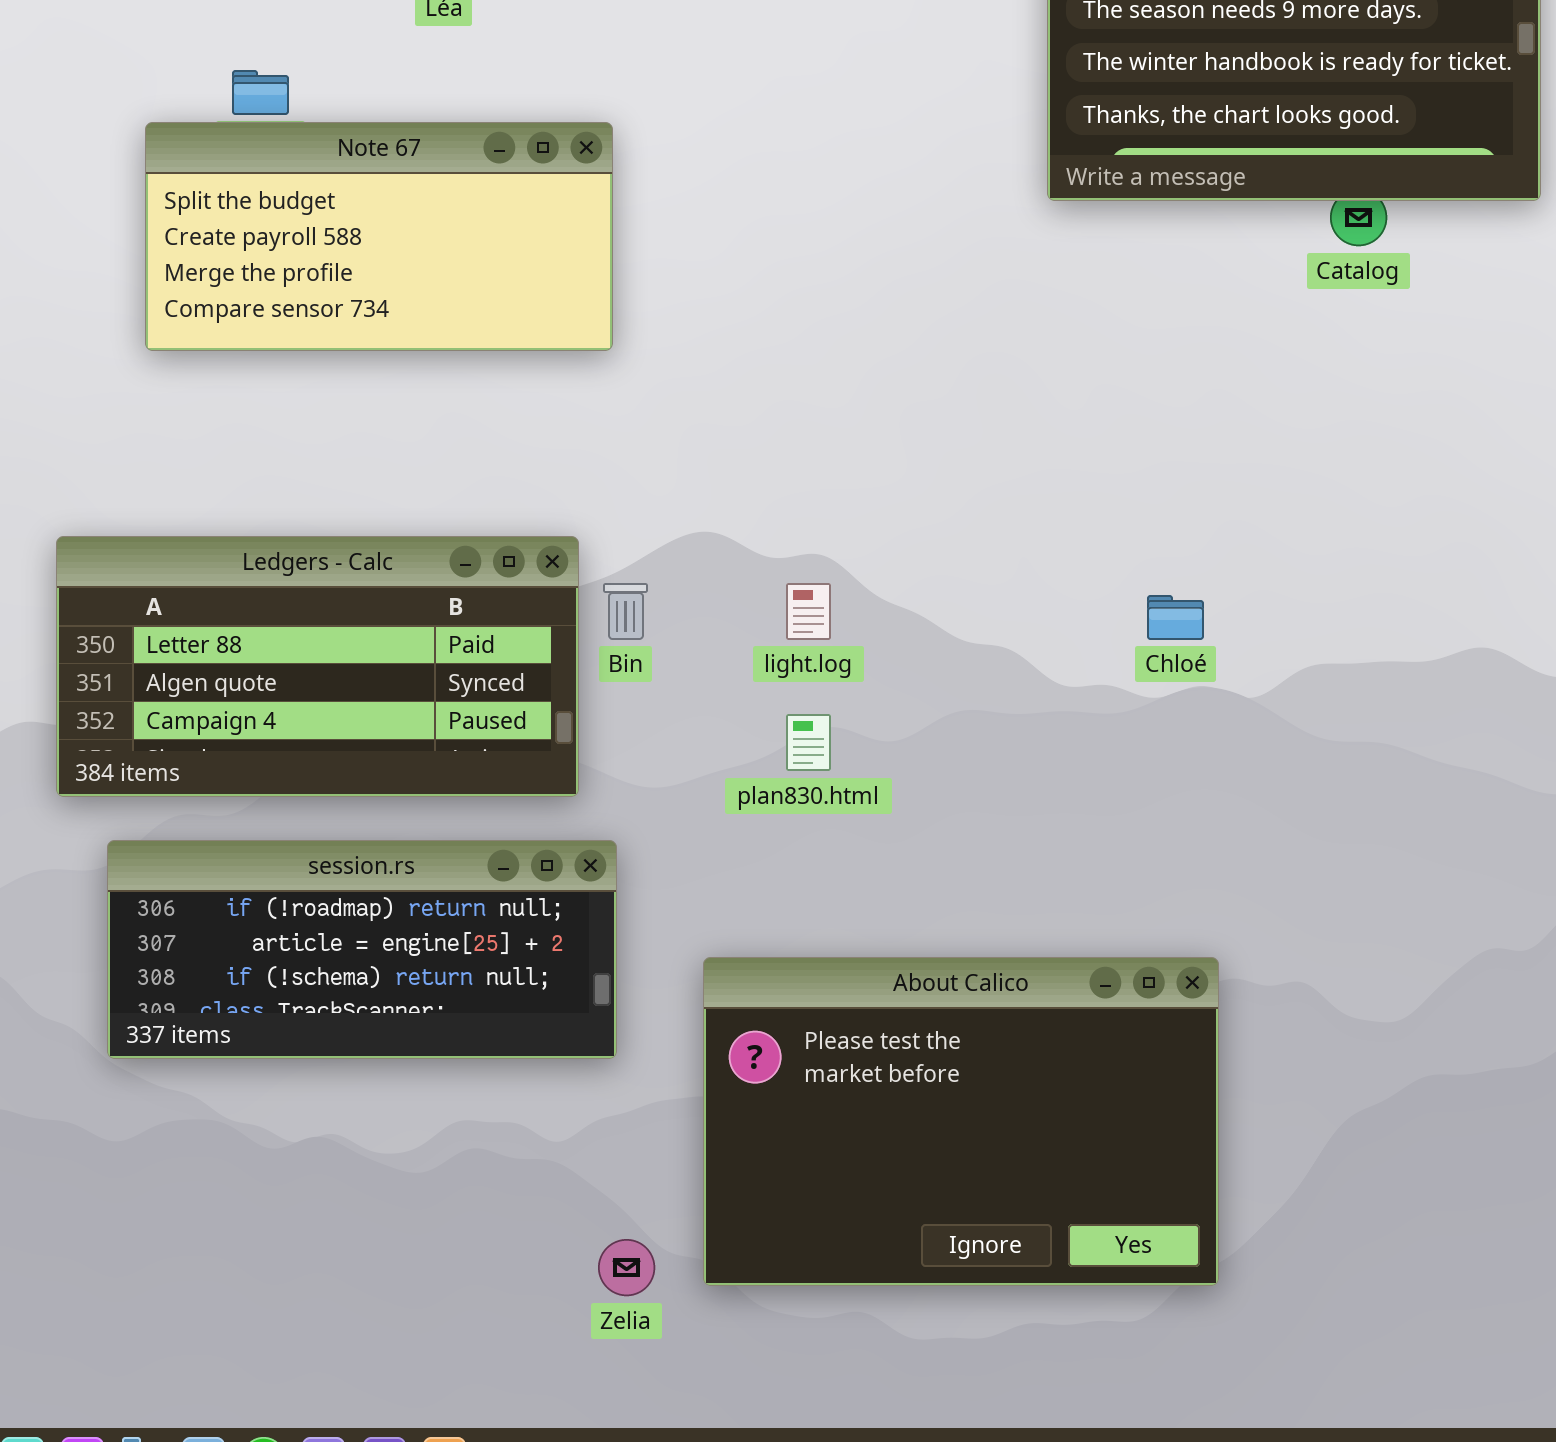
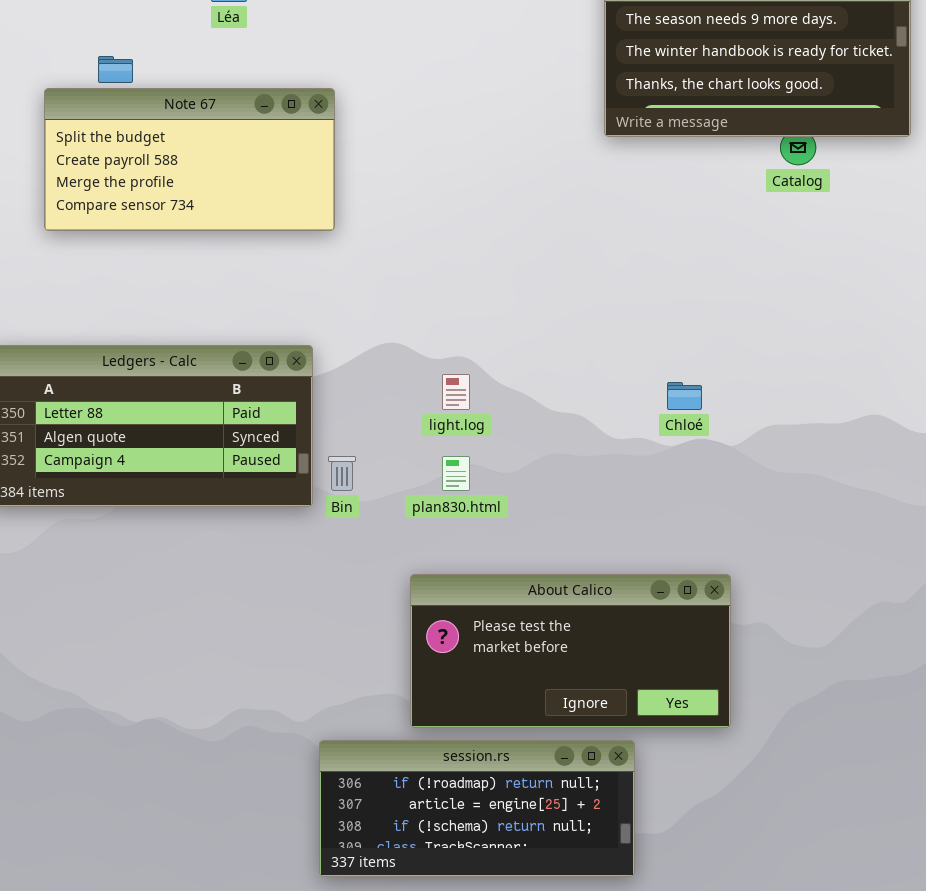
Bin: [603,583,648,640] -> [328,456,356,491], moved
session.rs: [107,840,617,1059] -> [319,740,635,877], moved
About Calico: [703,957,1219,1286] -> [410,574,731,728], moved, resized

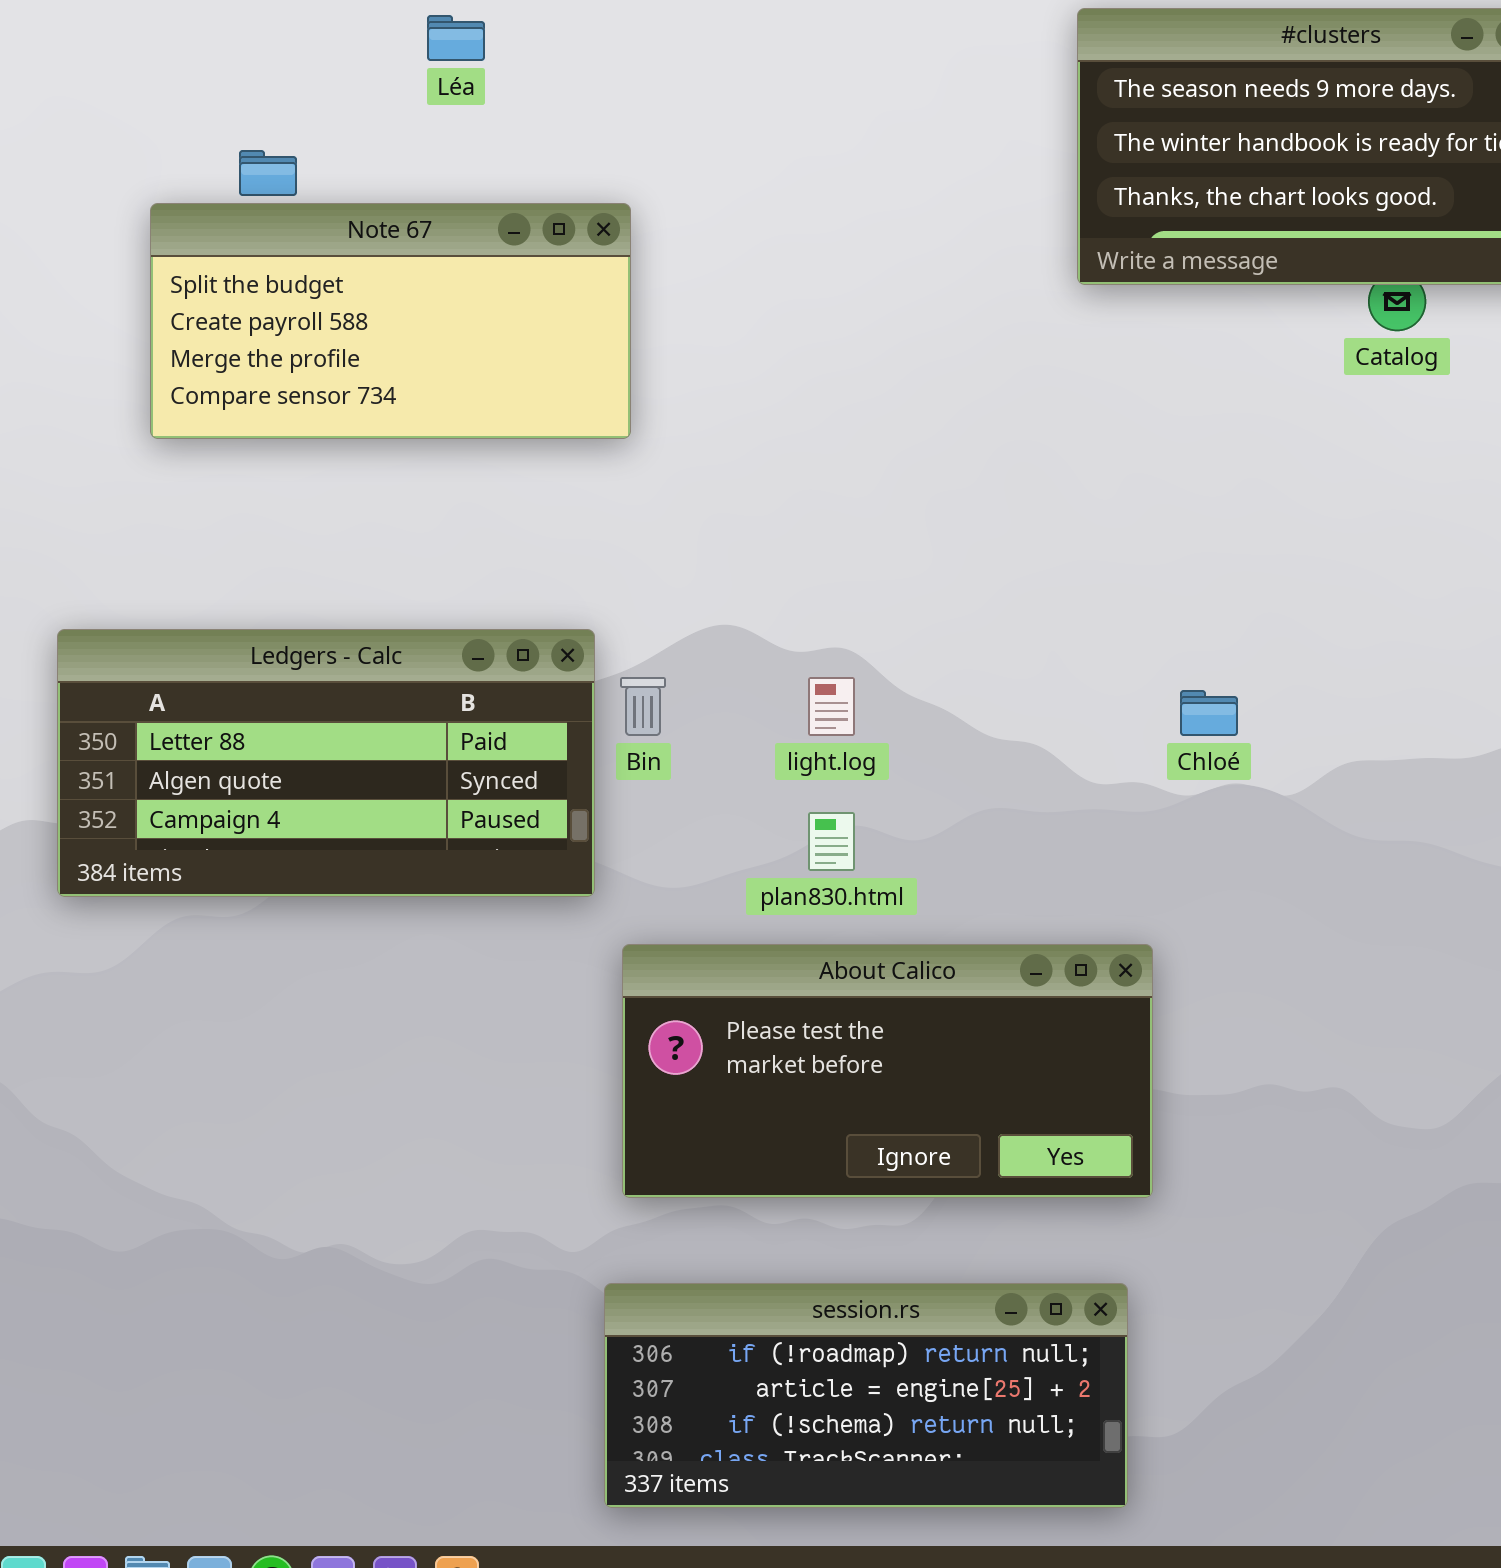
Bin: [328,456,356,491] -> [620,677,666,736], moved
About Calico: [410,574,731,728] -> [622,944,1153,1198], moved

